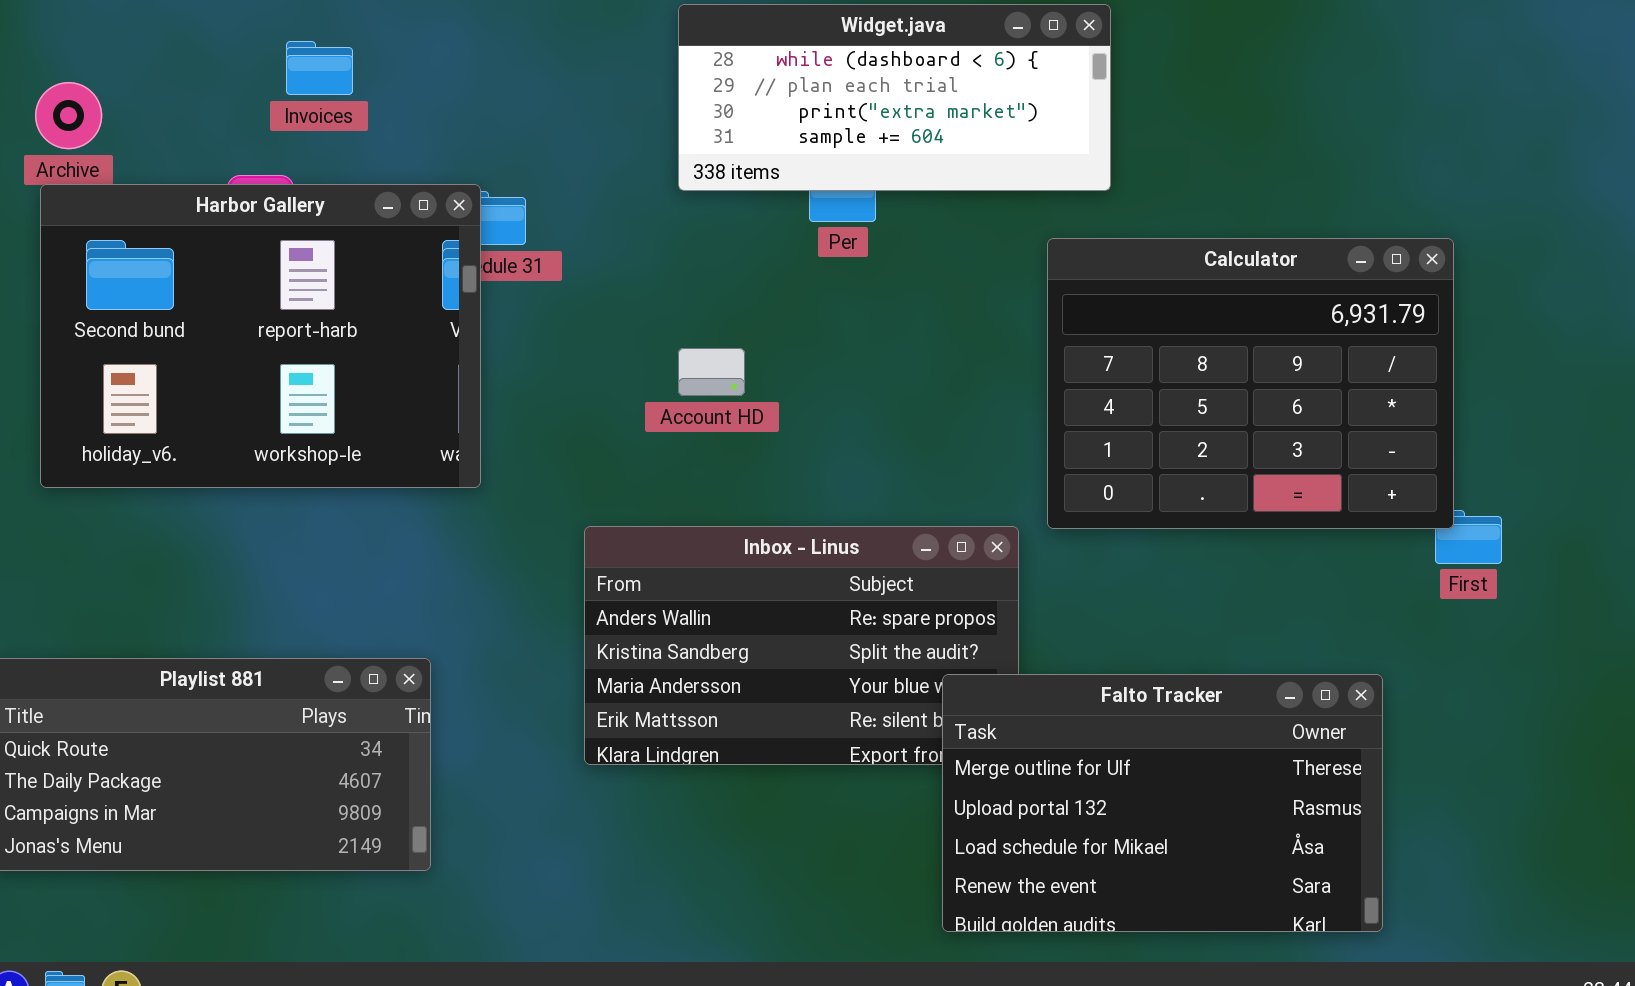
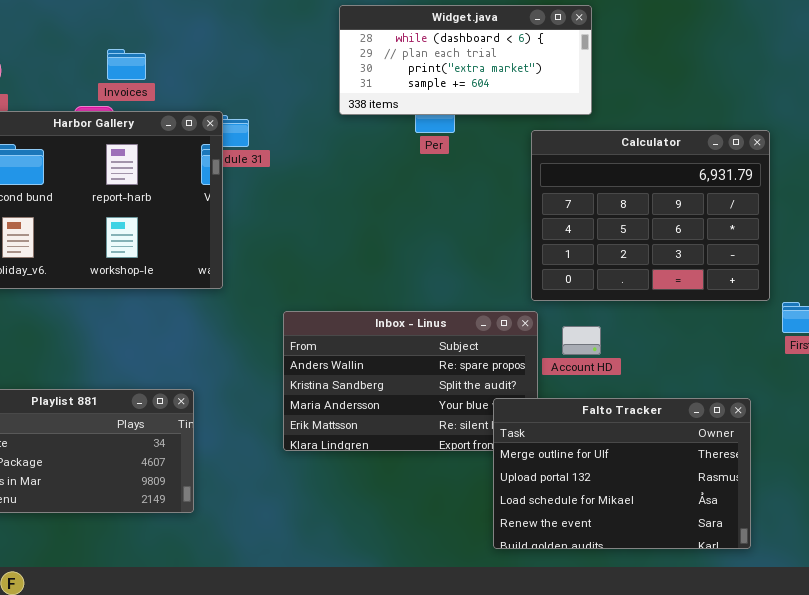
Invoices: [286,41,353,95] -> [107,49,146,80], moved
Calculator: [1047,238,1454,529] -> [531,130,770,301], moved
Account HD: [678,348,745,396] -> [562,326,601,355], moved

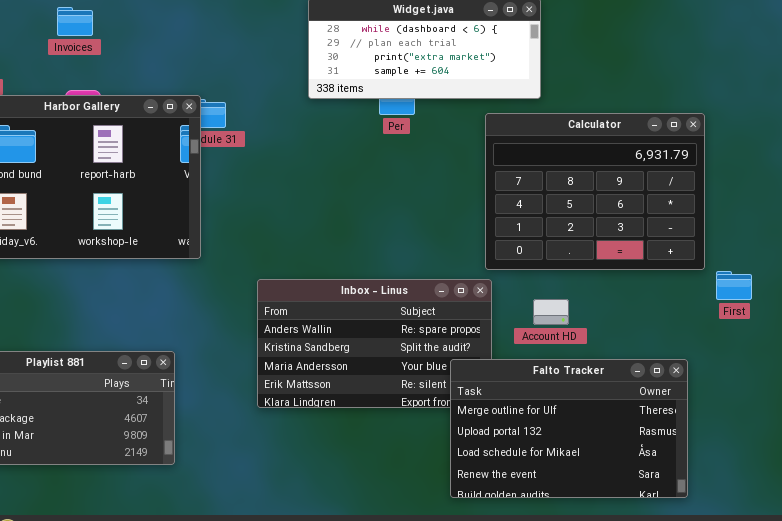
Invoices: [107,49,146,80] -> [57,7,93,36], moved
Account HD: [562,326,601,355] -> [533,299,569,325], moved

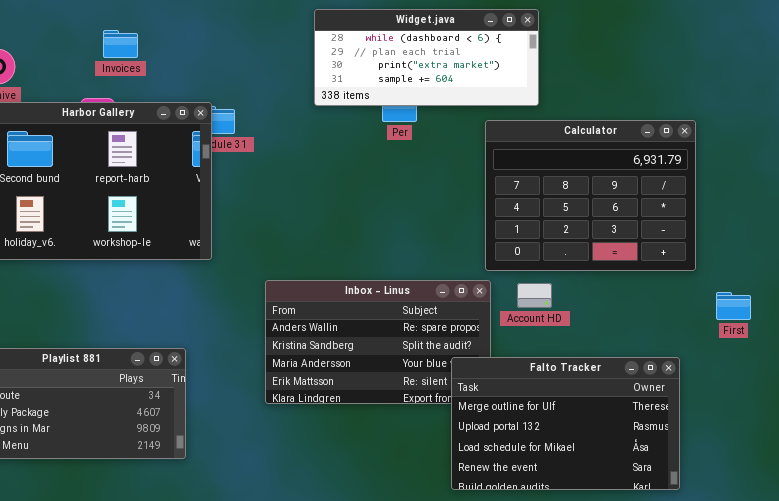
Invoices: [57,7,93,36] -> [103,30,138,58], moved
First: [716,271,752,300] -> [716,292,751,320], moved
Account HD: [533,299,569,325] -> [517,283,552,308], moved

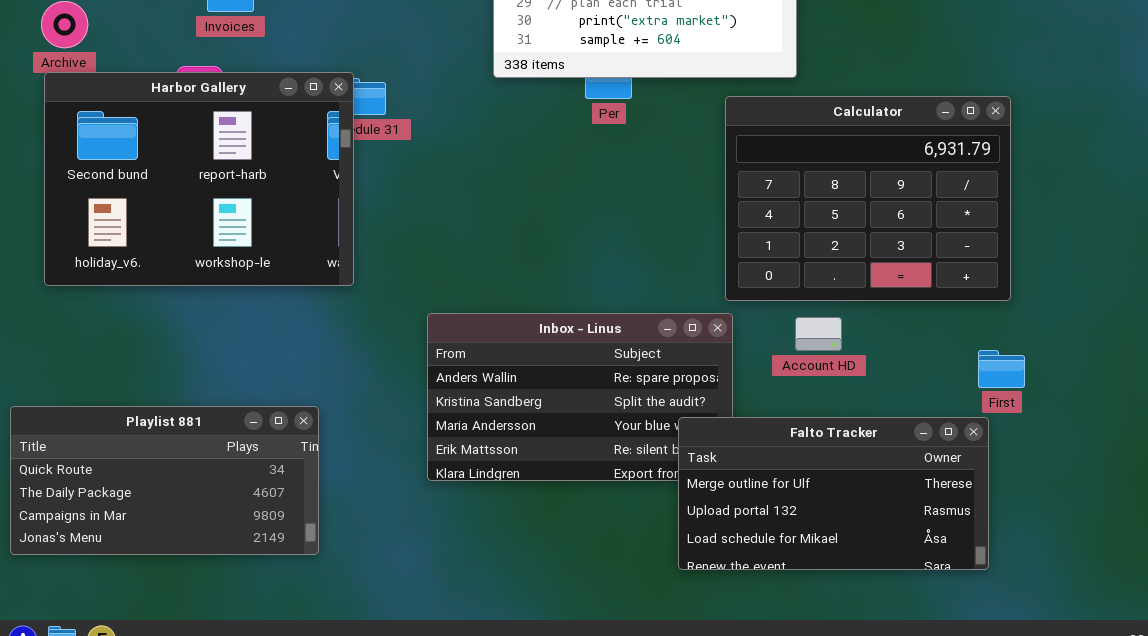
Account HD: [517,283,552,308] -> [795,317,842,351], moved
First: [716,292,751,320] -> [978,350,1025,388], moved
Falto Tracker: [451,357,680,490] -> [678,417,989,570], resized

